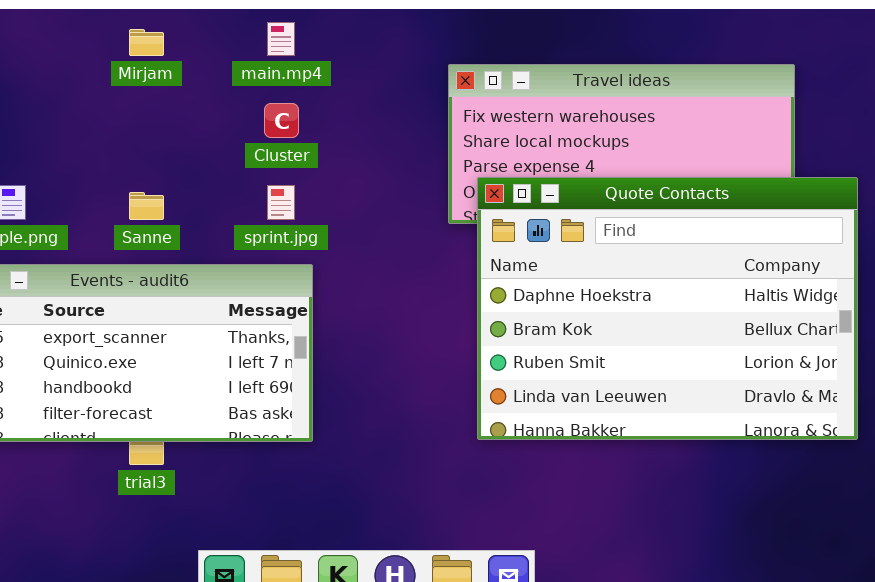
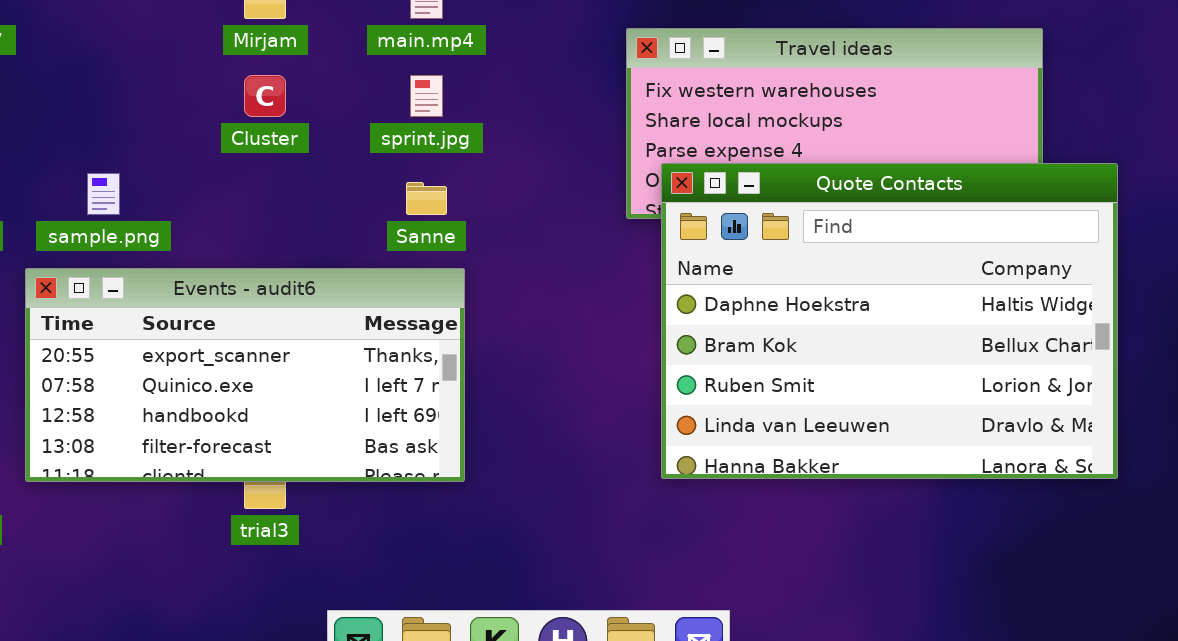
Cluster: [264,103,299,138] -> [244,75,286,117], moved
sprint.jpg: [267,185,295,220] -> [410,75,443,117], moved
Sanne: [129,192,164,220] -> [406,182,447,215], moved

